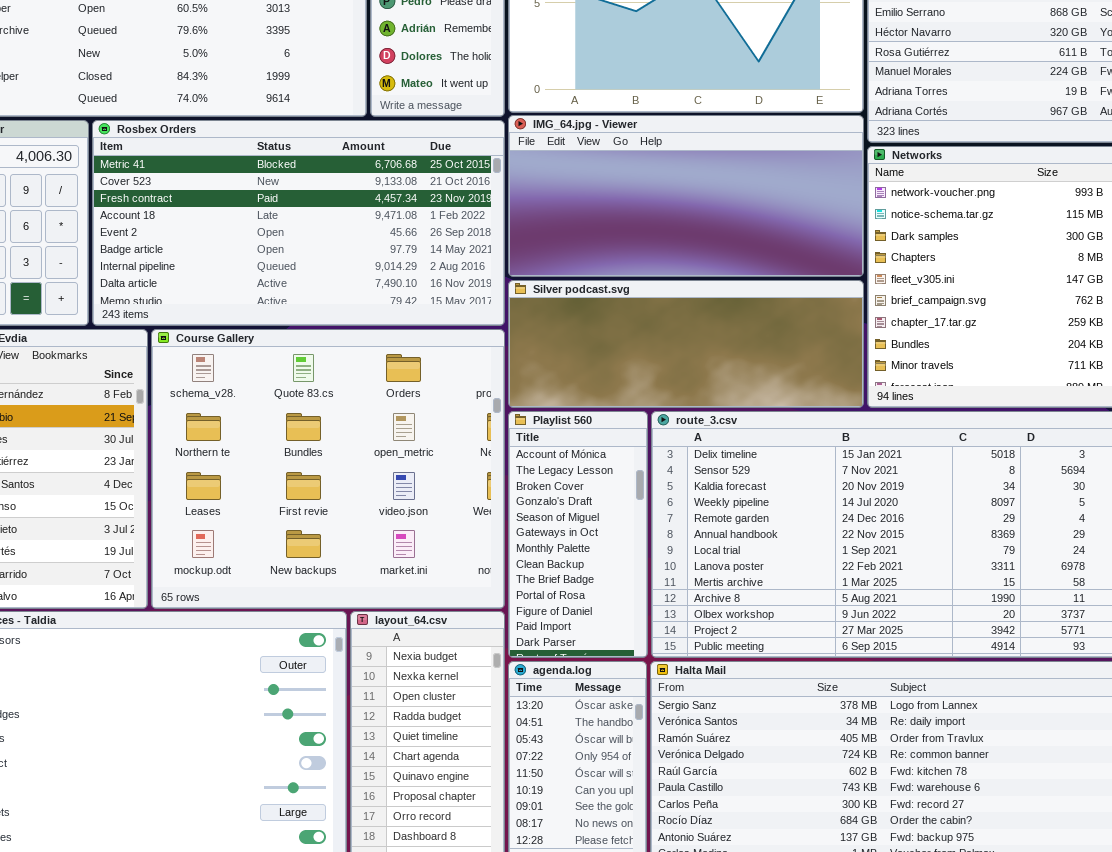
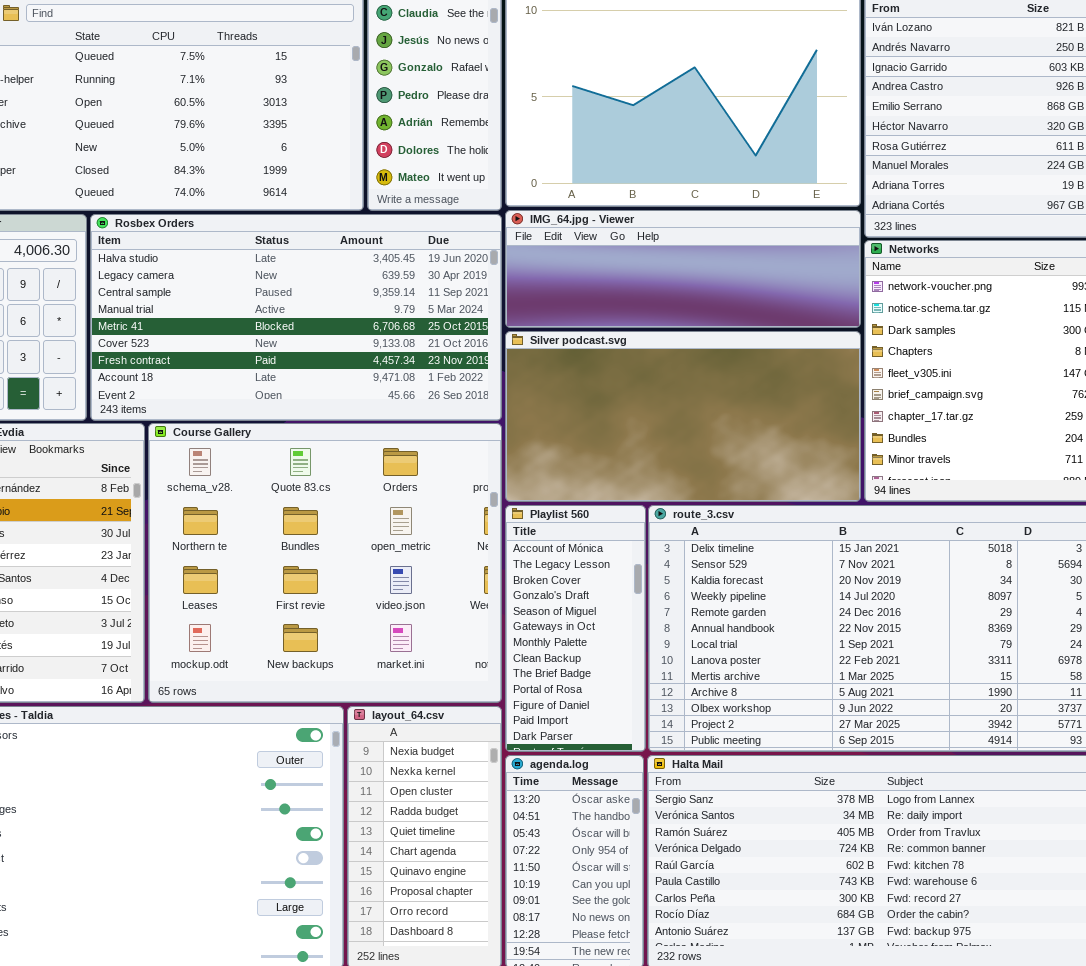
IMG_64.jpg - Viewer: [508,115,864,277] -> [505,210,861,328], resized
Rosbex Orders: [92,120,505,326] -> [90,214,502,421], scrolled up 4 rows
Silver podcast.svg: [508,280,864,408] -> [505,331,861,502], resized

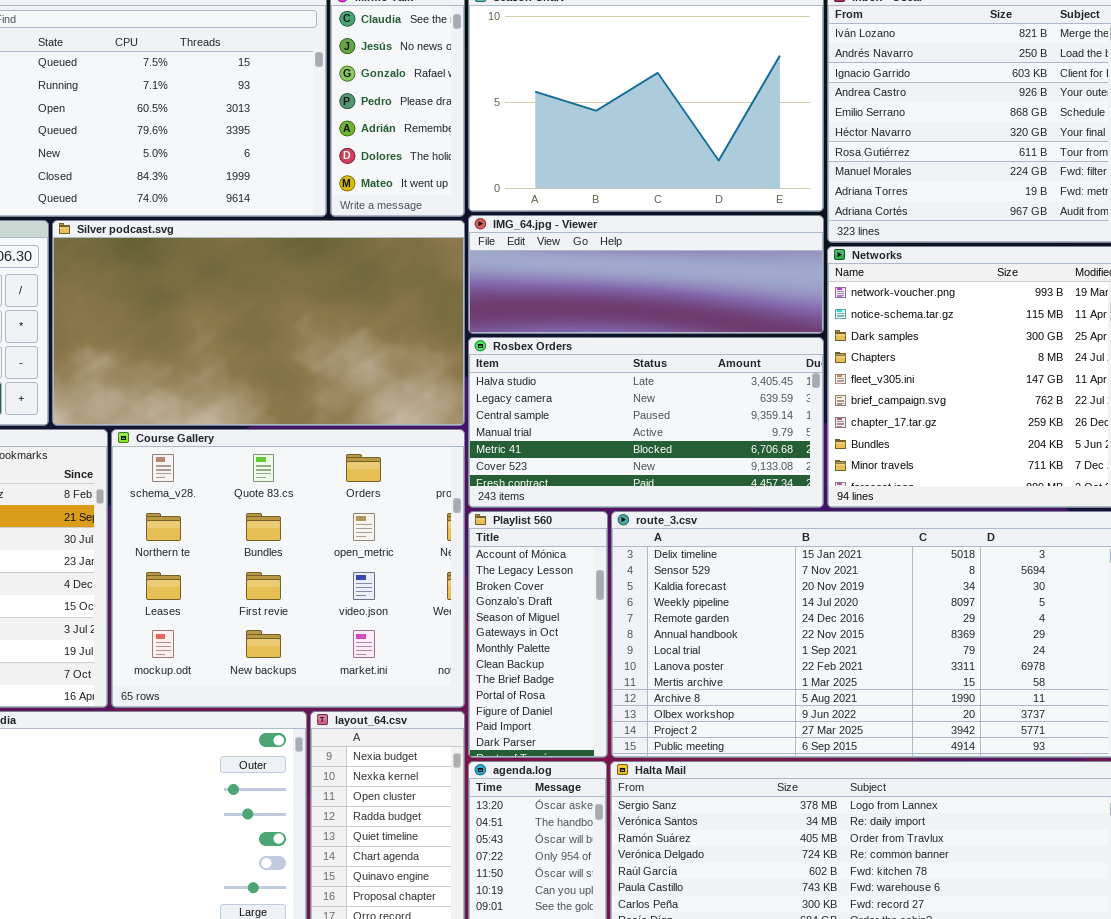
Rosbex Orders: [90,214,502,421] -> [468,337,824,508], moved, resized
Silver podcast.svg: [505,331,861,502] -> [52,220,465,426], moved, resized

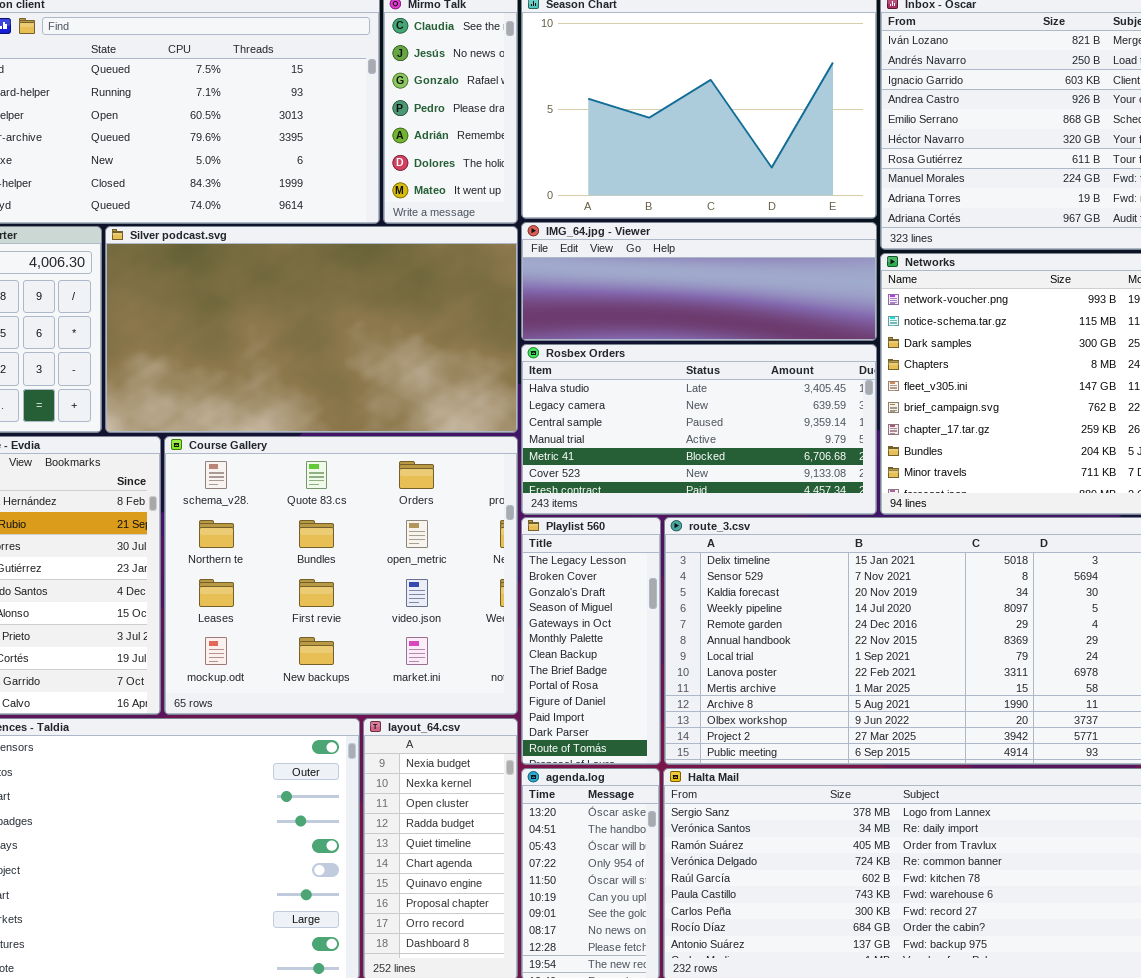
Playlist 560: [468,511,608,758] -> [521,517,661,765], scrolled down 1 row

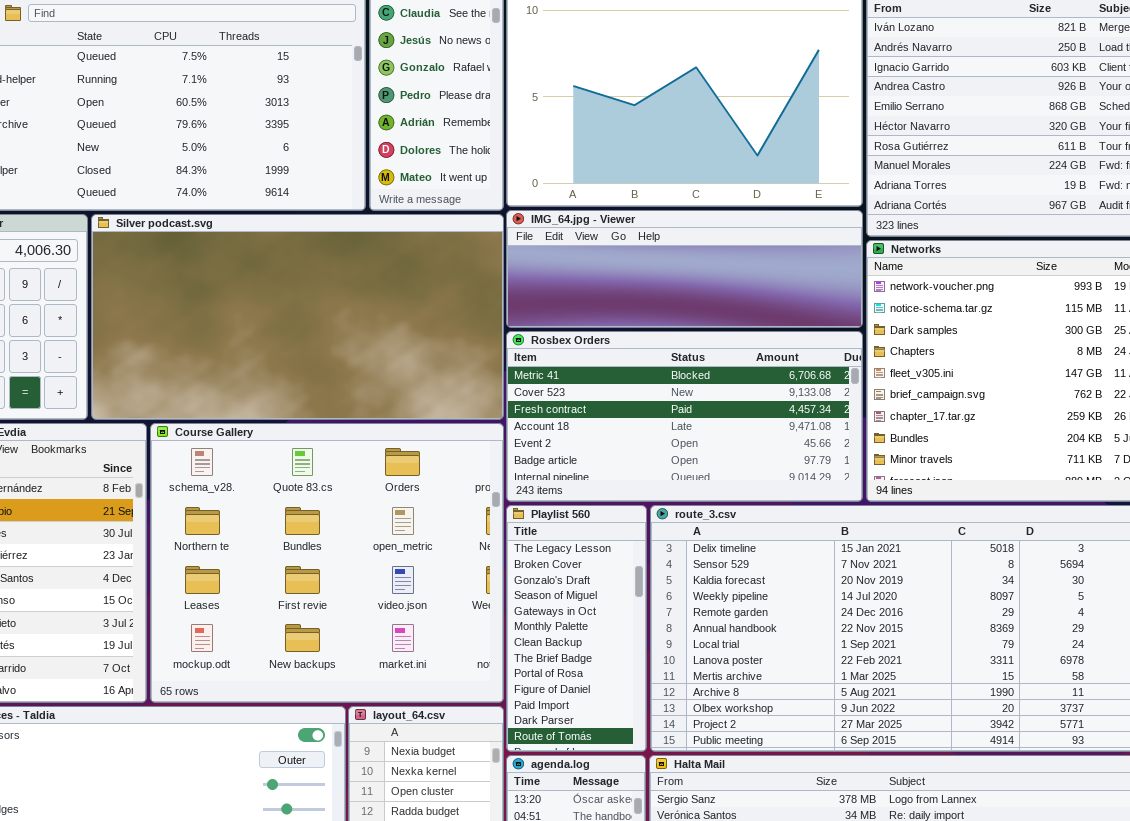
Rosbex Orders: [521,344,877,515] -> [506,331,863,502], scrolled down 4 rows

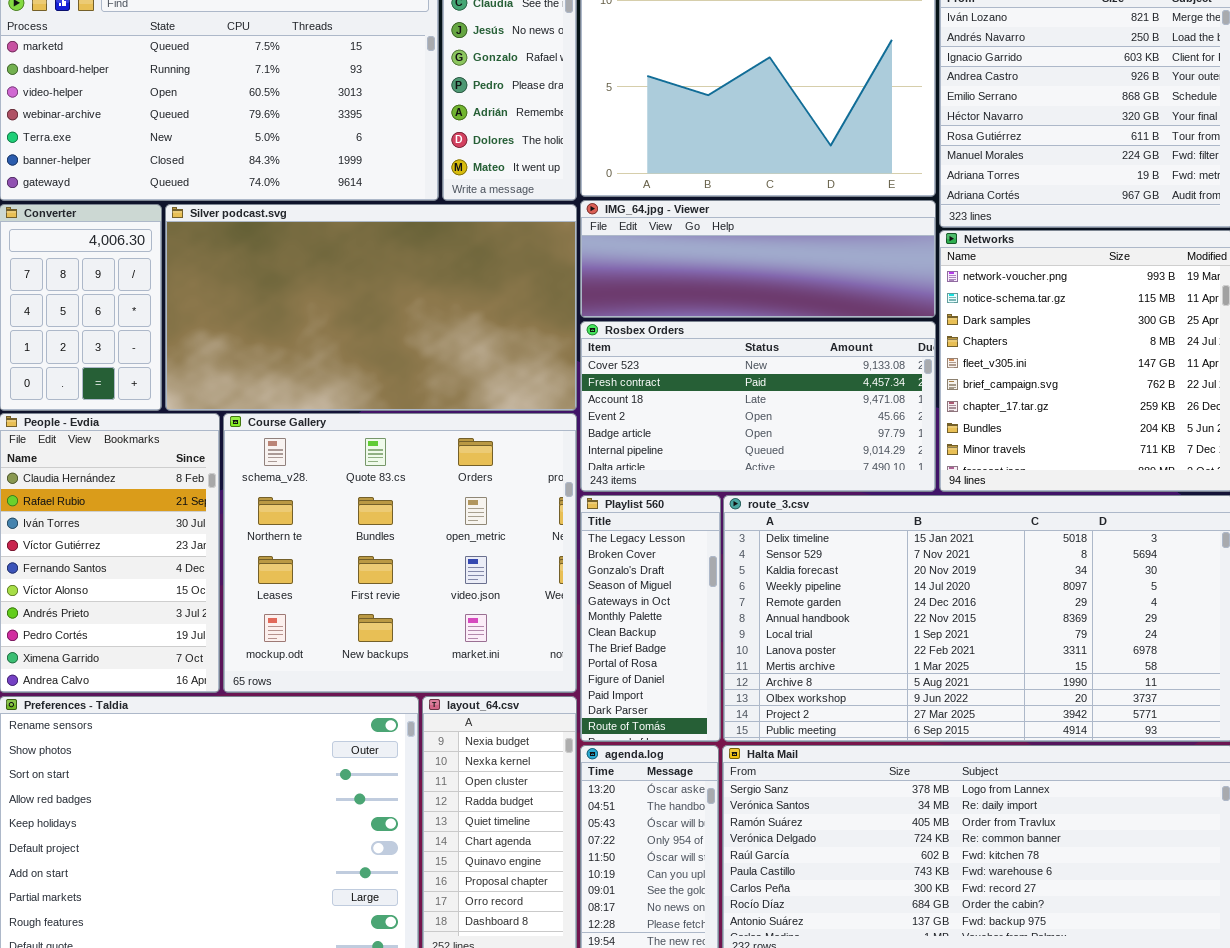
Rosbex Orders: [506,331,863,502] -> [580,321,936,492], scrolled down 1 row

